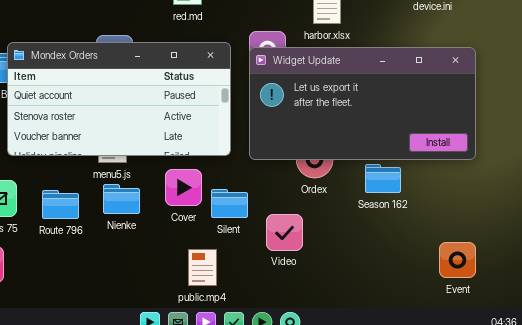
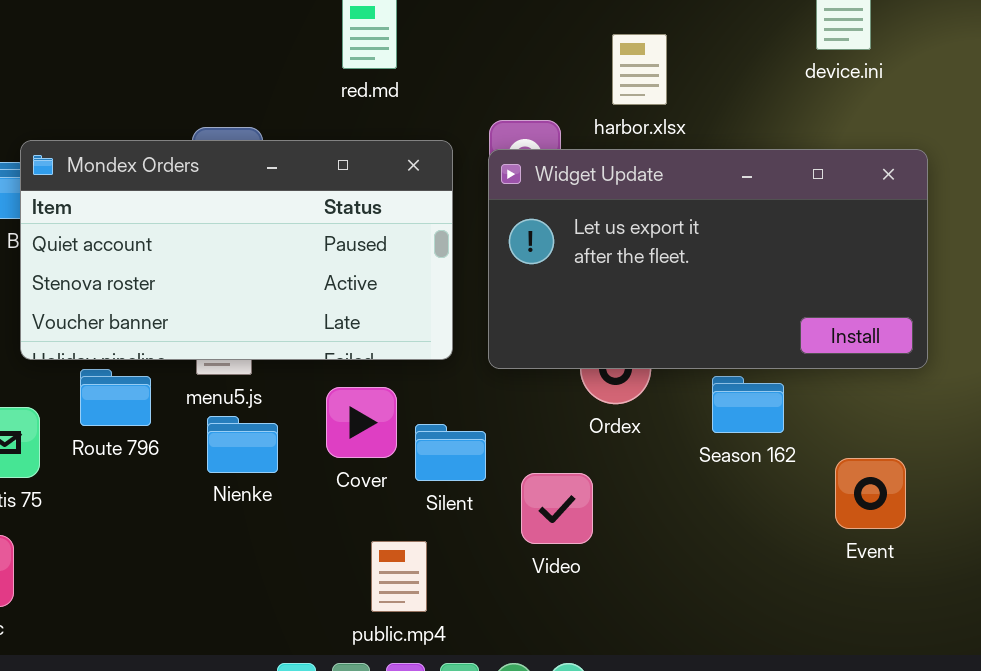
Route 796: [42,190,79,219] -> [80,369,151,426], moved
Event: [439,242,476,278] -> [835,458,906,529], moved

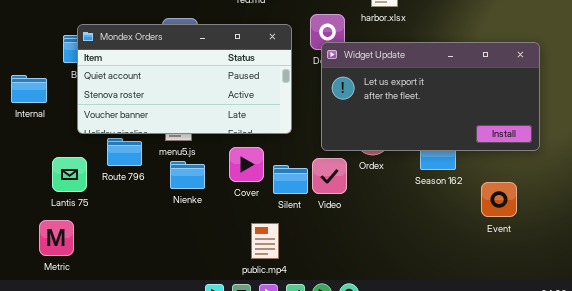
Widget Update: [488,149,928,369] -> [321,42,540,151], moved
Video: [521,473,593,544] -> [312,158,347,194], moved

